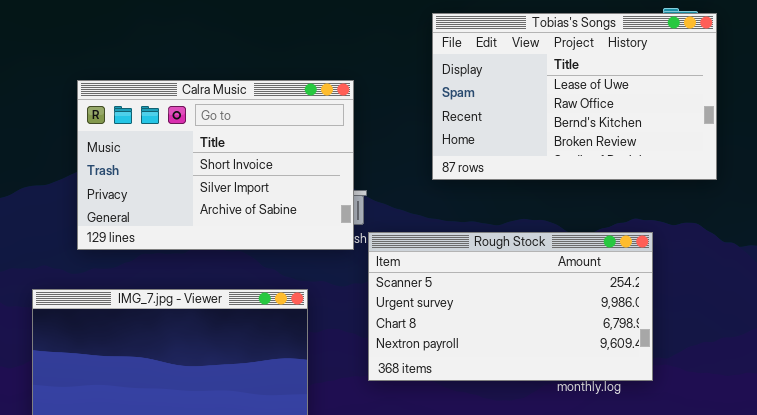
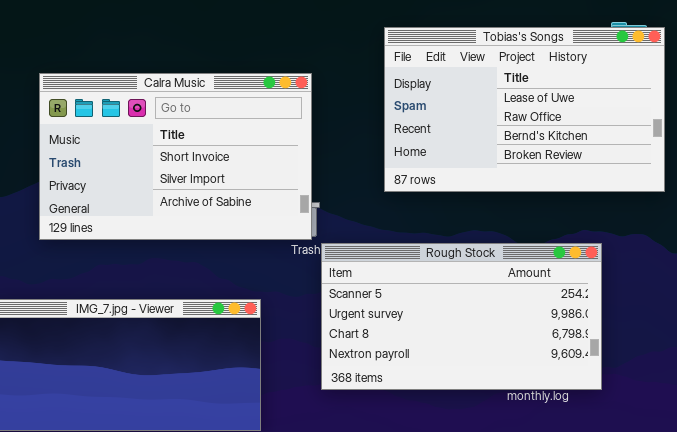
Calra Music: [77,80,354,250] -> [39,73,312,240], moved

